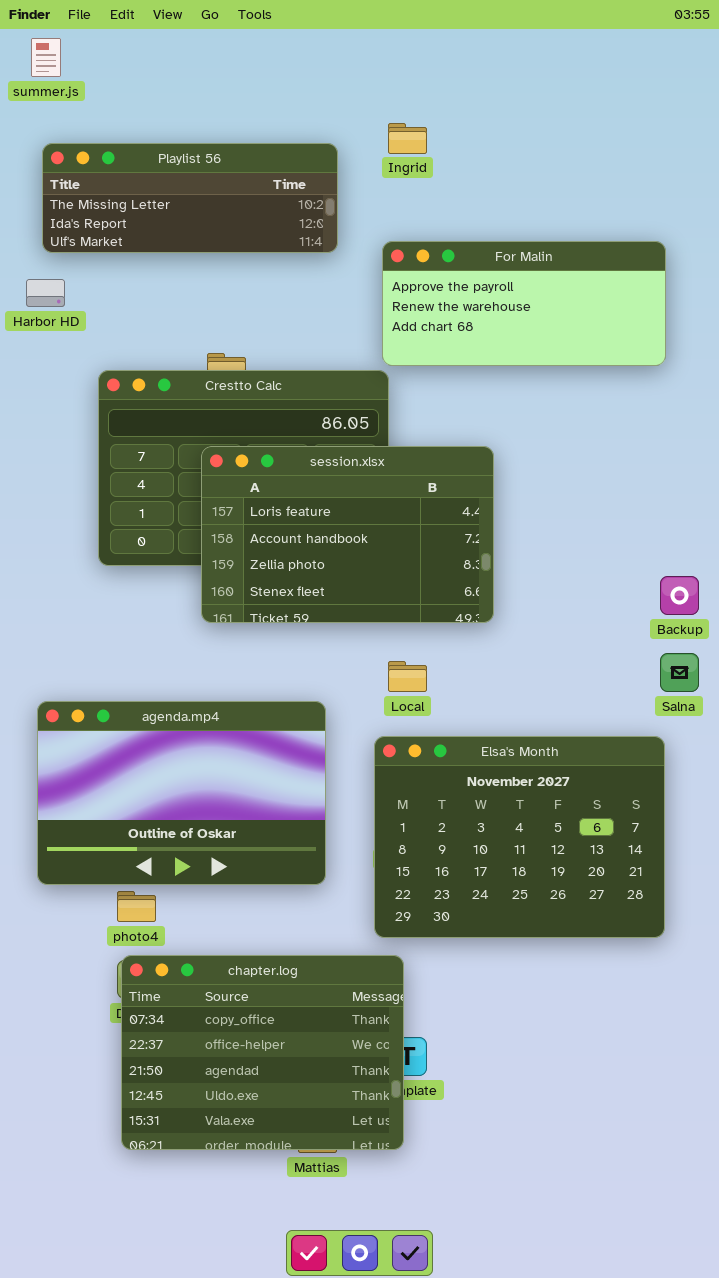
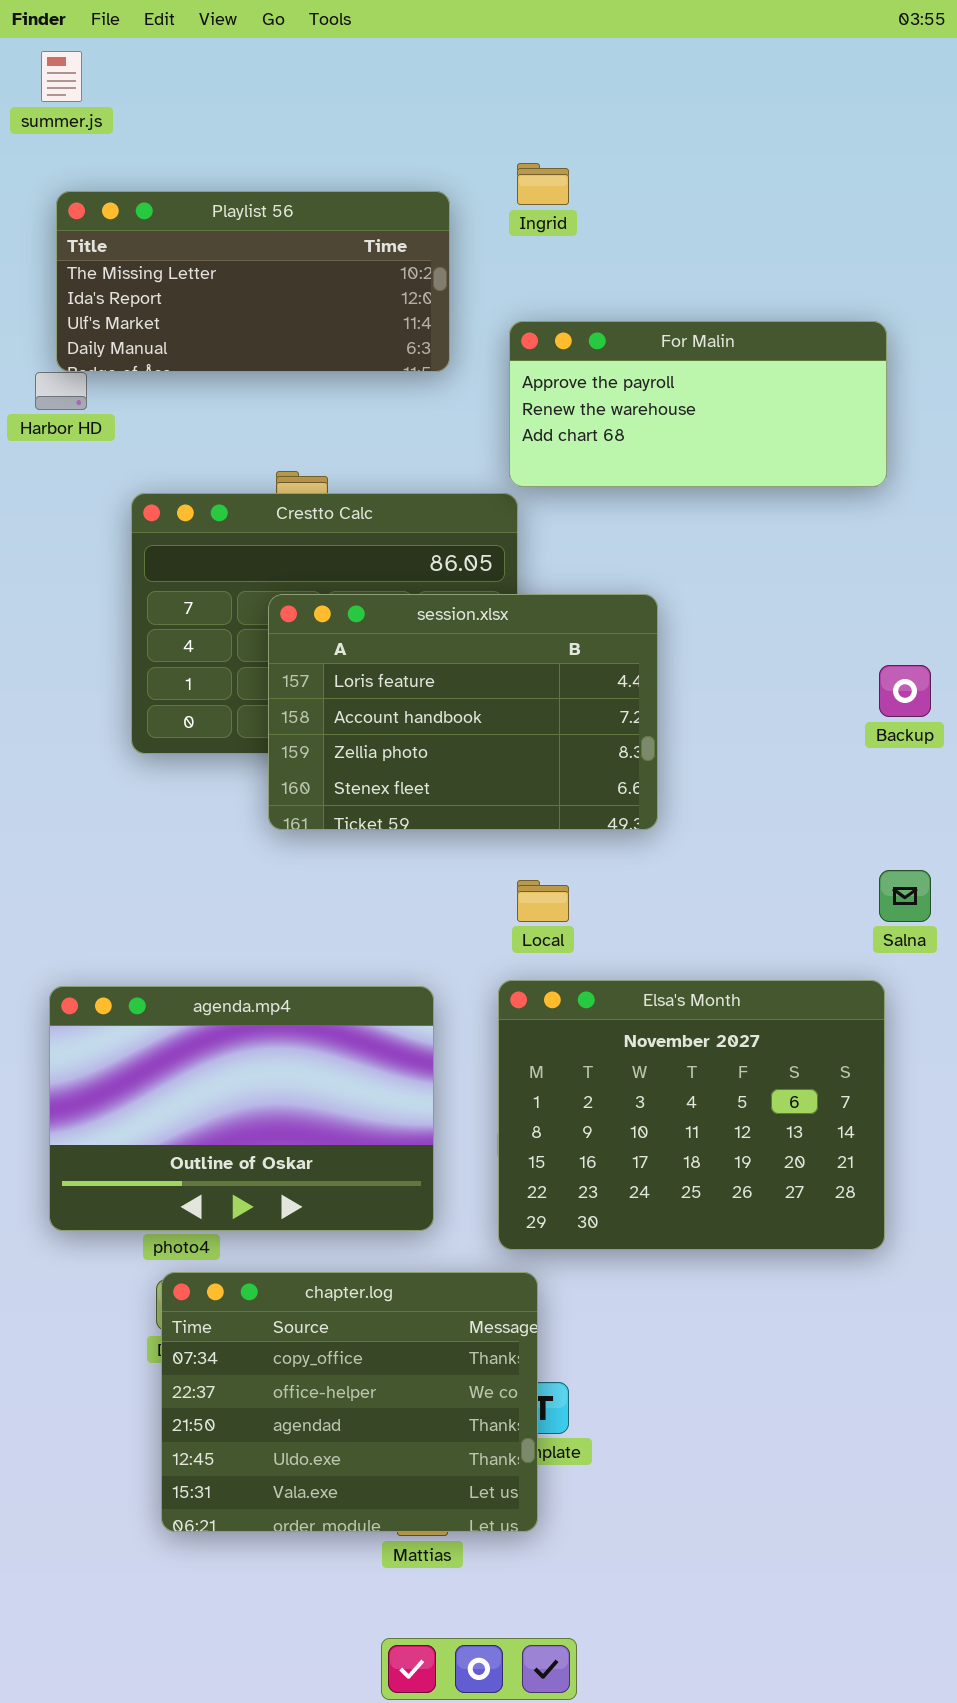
Playlist 56: [42,143,338,253] -> [56,191,450,372], resized
Backup: [660,576,699,615] -> [879,665,931,717], moved
agenda.mp4: [37,701,326,885] -> [49,986,434,1231], moved

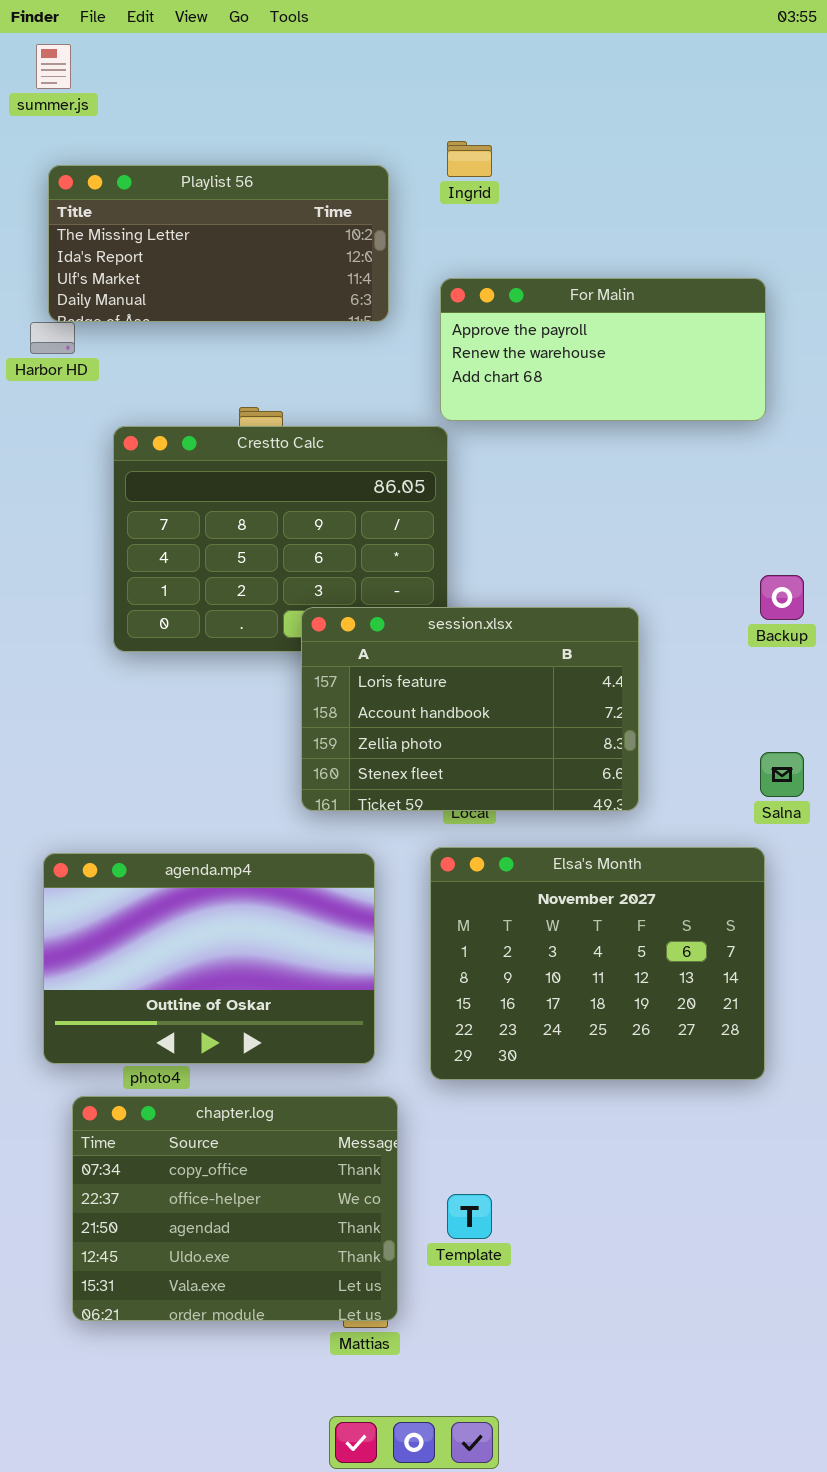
session.xlsx: [268,594,658,830] -> [301,607,639,811], moved
chapter.log: [161,1272,538,1532] -> [72,1096,398,1321], moved

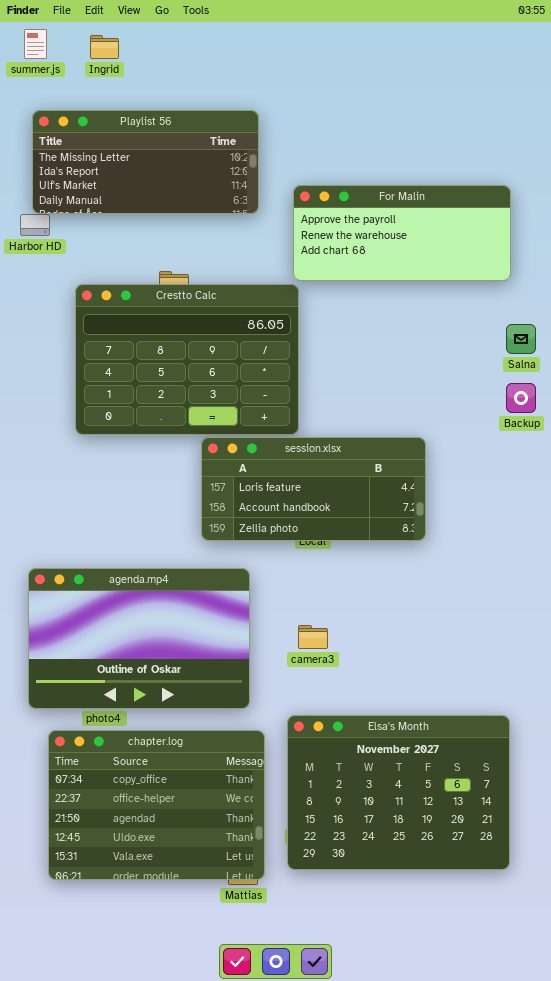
Ingrid: [447,141,492,177] -> [90,35,119,59], moved
session.xlsx: [301,607,639,811] -> [201,437,426,541], resized
Salna: [760,752,804,797] -> [506,324,536,354], moved
Elsa's Month: [430,847,765,1080] -> [287,715,510,870], moved

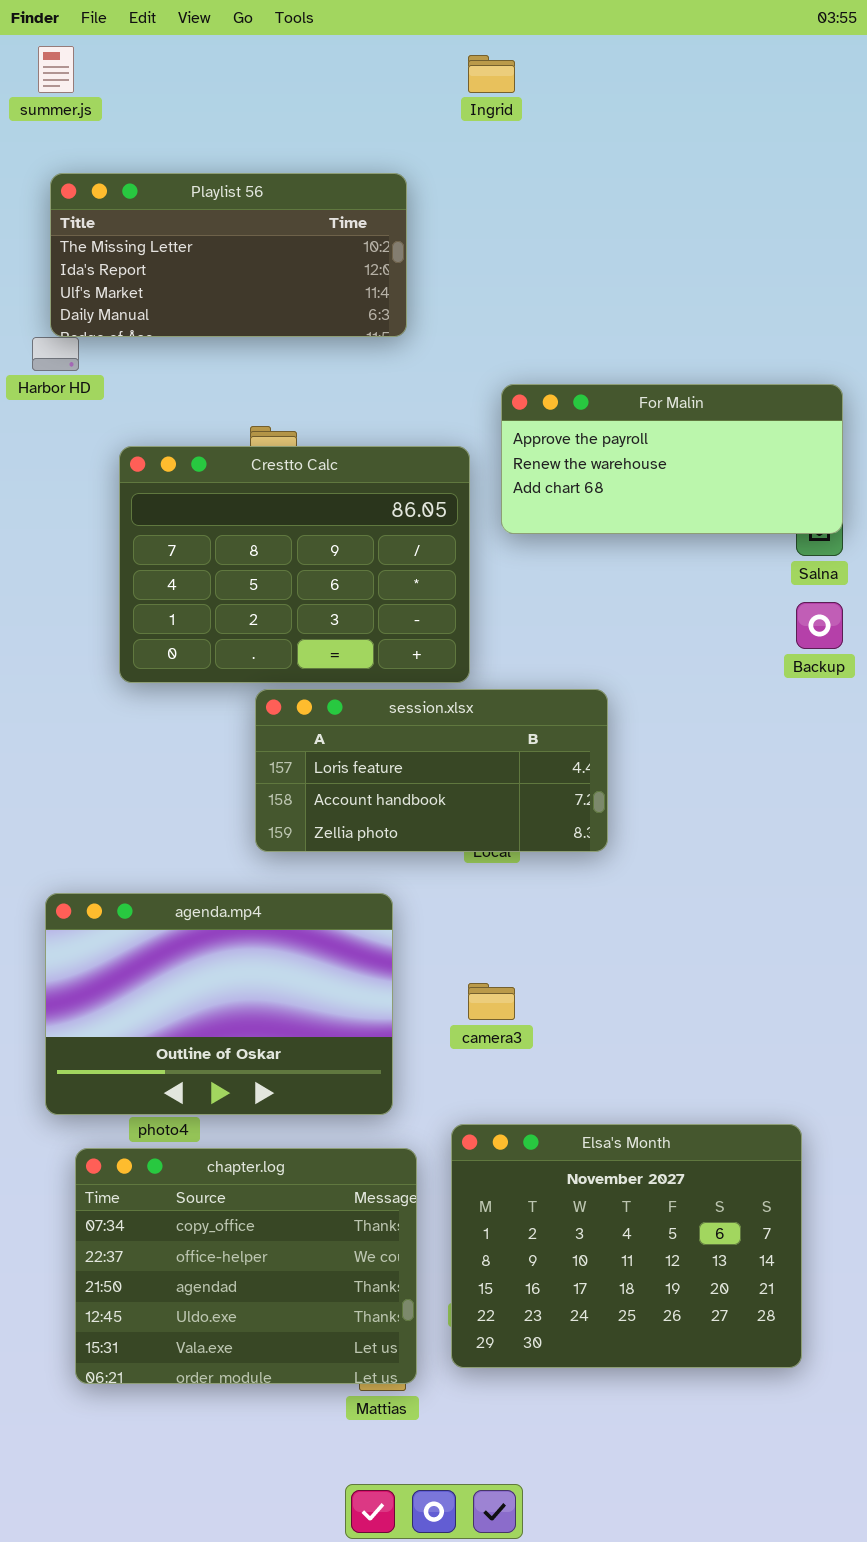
Ingrid: [90,35,119,59] -> [468,55,515,93], moved
For Malin: [293,185,511,281] -> [501,384,843,534], moved
session.xlsx: [201,437,426,541] -> [255,689,608,852], moved

